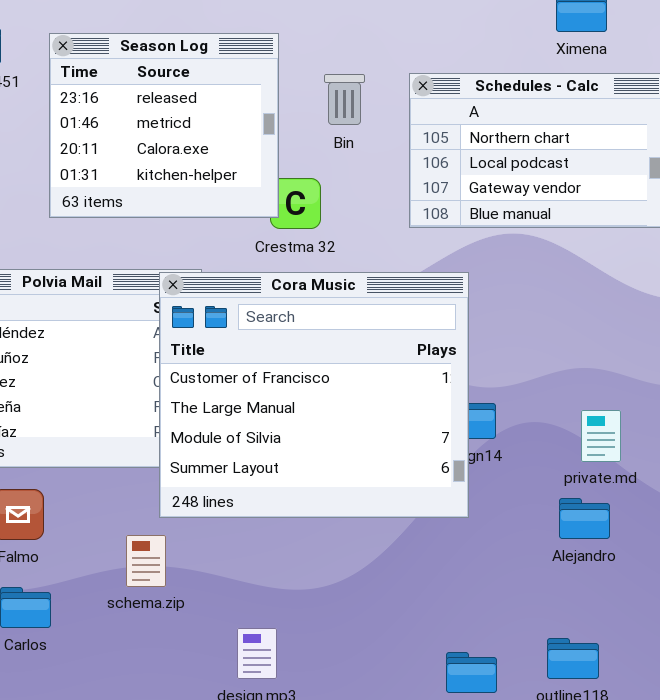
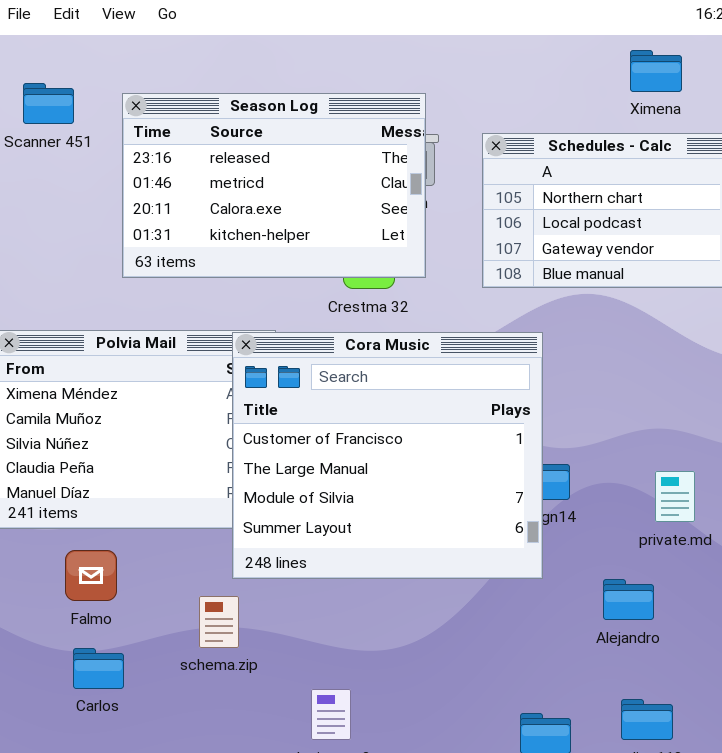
Season Log: [49,33,279,218] -> [122,93,426,278], resized
Alejandro: [559,498,610,539] -> [603,579,654,620], moved

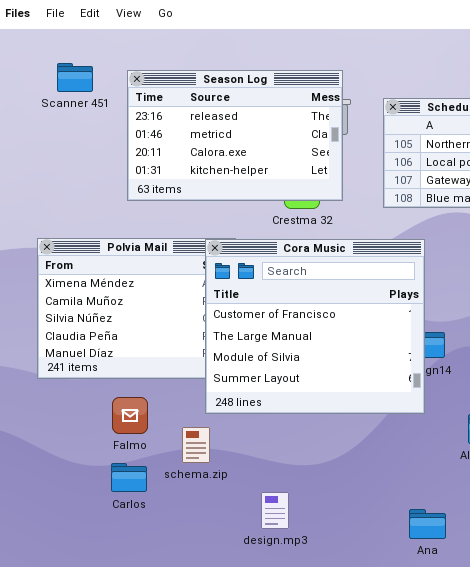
Falmo: [65,550,117,601] -> [112,397,148,434], moved
Carlos: [73,648,124,689] -> [111,463,147,492], moved

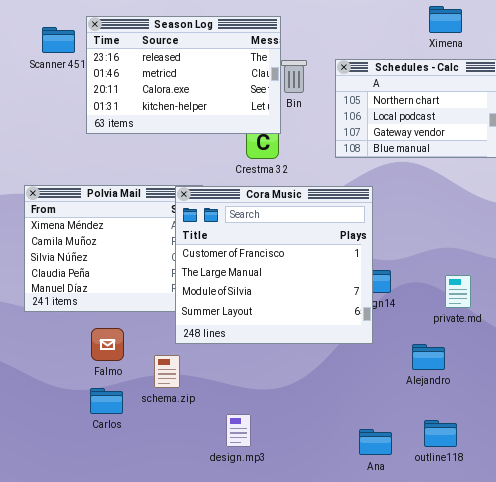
Season Log: [127,70,343,201] -> [86,16,281,134], moved

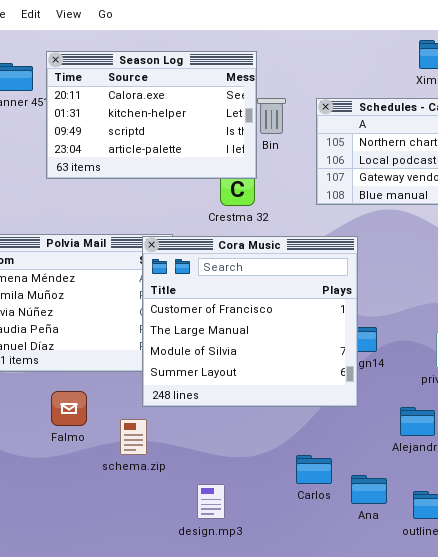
Season Log: [86,16,281,134] -> [46,51,257,179], scrolled down 2 rows
Carlos: [90,388,123,414] -> [296,455,332,484], moved
Ana: [359,429,392,455] -> [351,475,387,504], moved

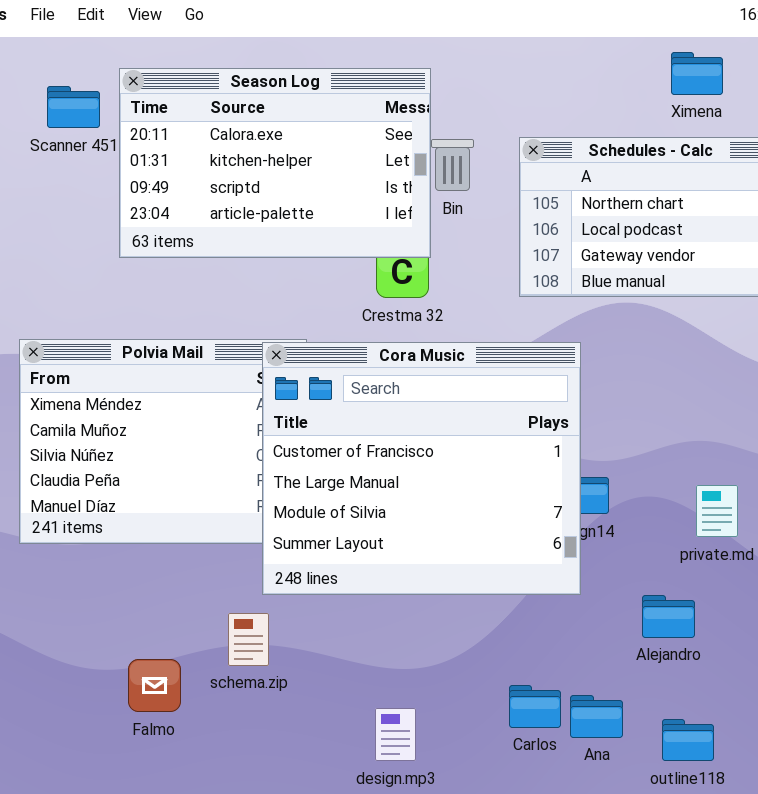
Falmo: [51,391,87,426] -> [128,659,181,712], moved
Carlos: [296,455,332,484] -> [509,685,561,728], moved
design.mp3: [197,484,225,519] -> [375,708,416,761], moved

